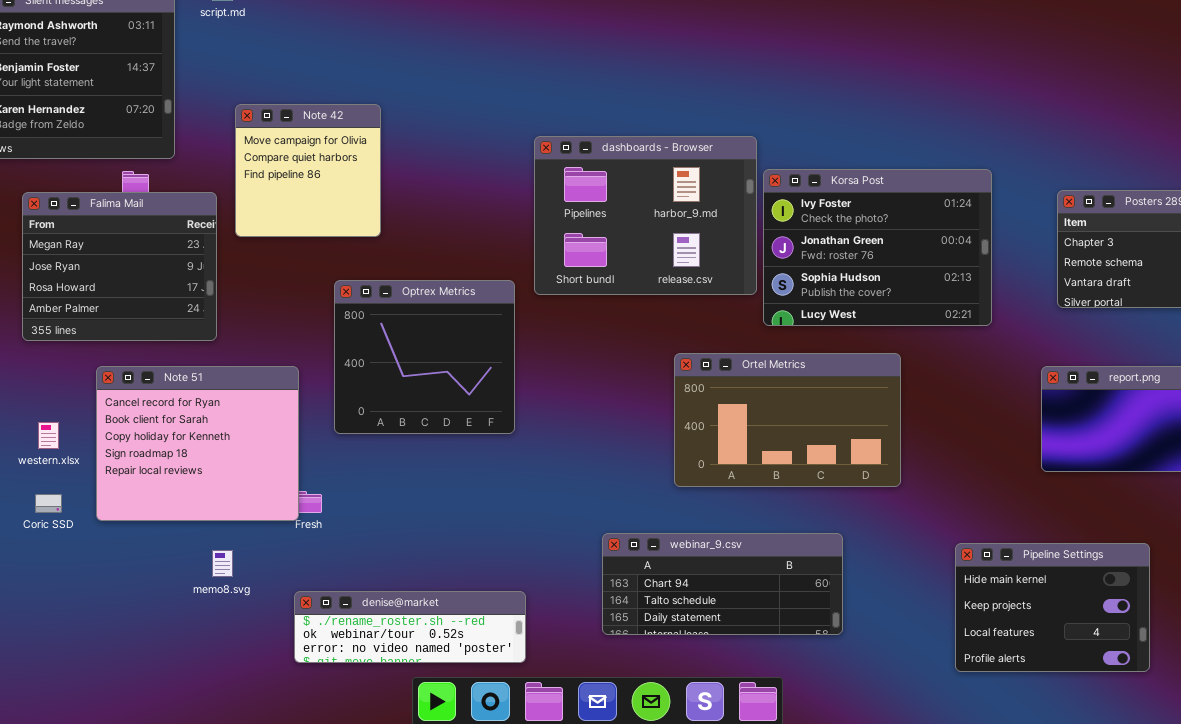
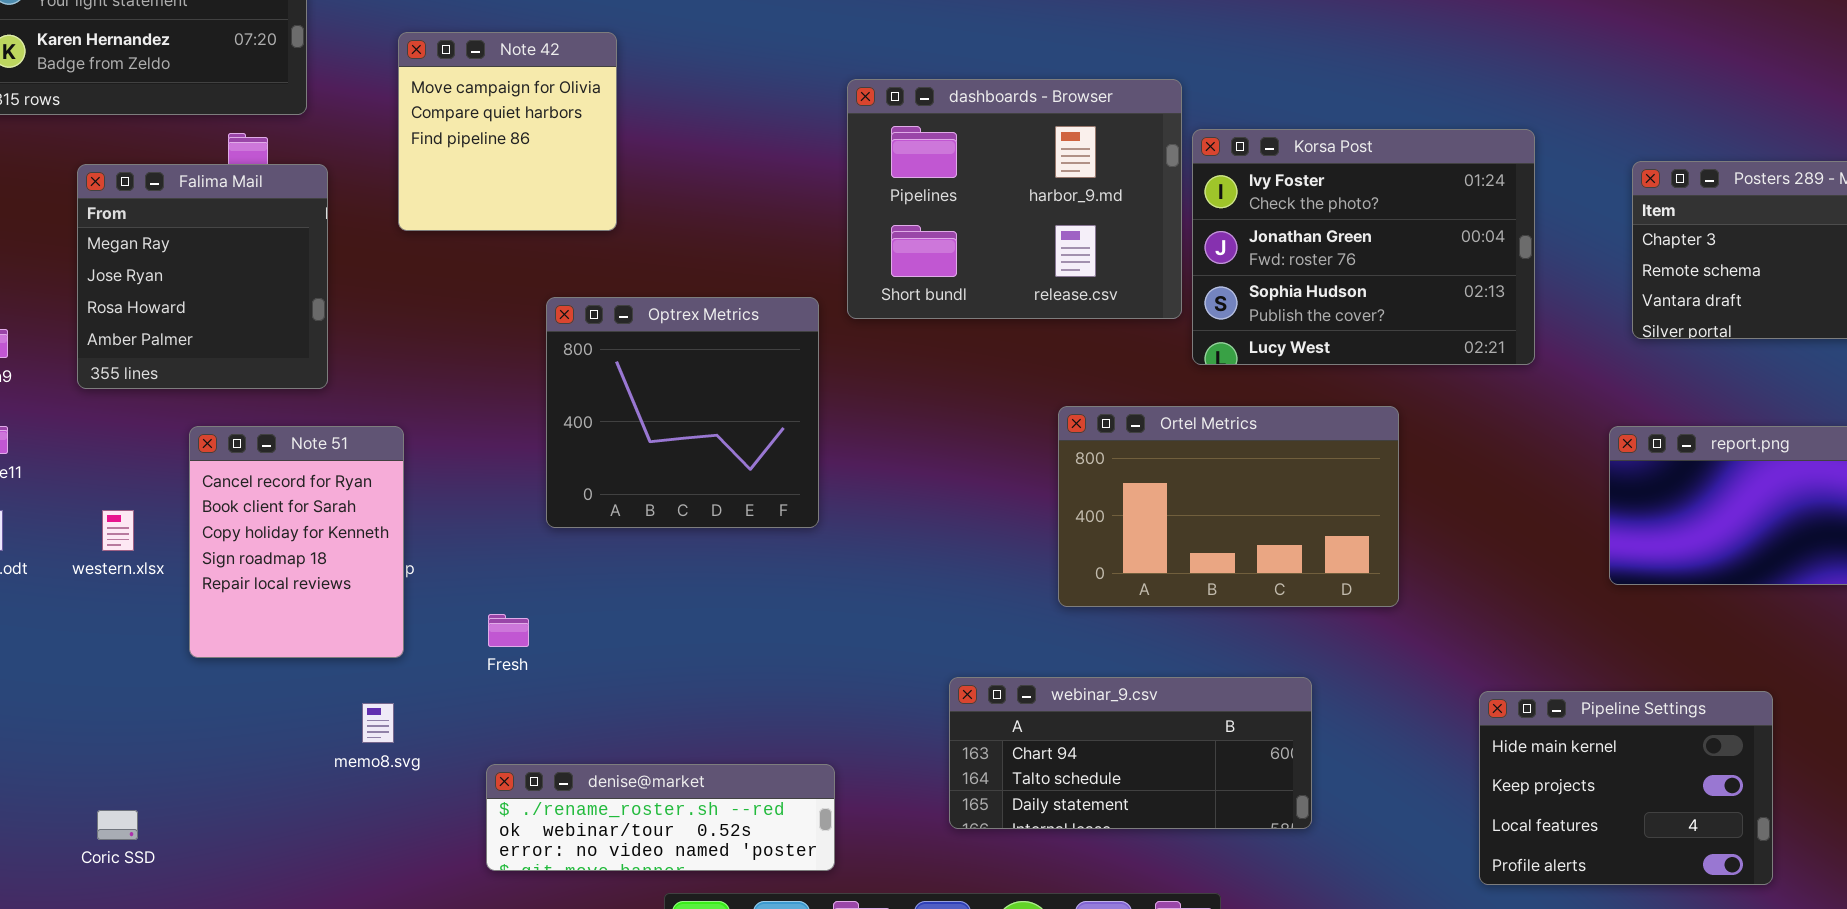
Falima Mail: [22,192,217,341] -> [77,164,328,389], resized
Note 51: [96,366,299,521] -> [189,426,404,658], resized
Coric SSD: [35,494,62,513] -> [97,810,138,840], moved

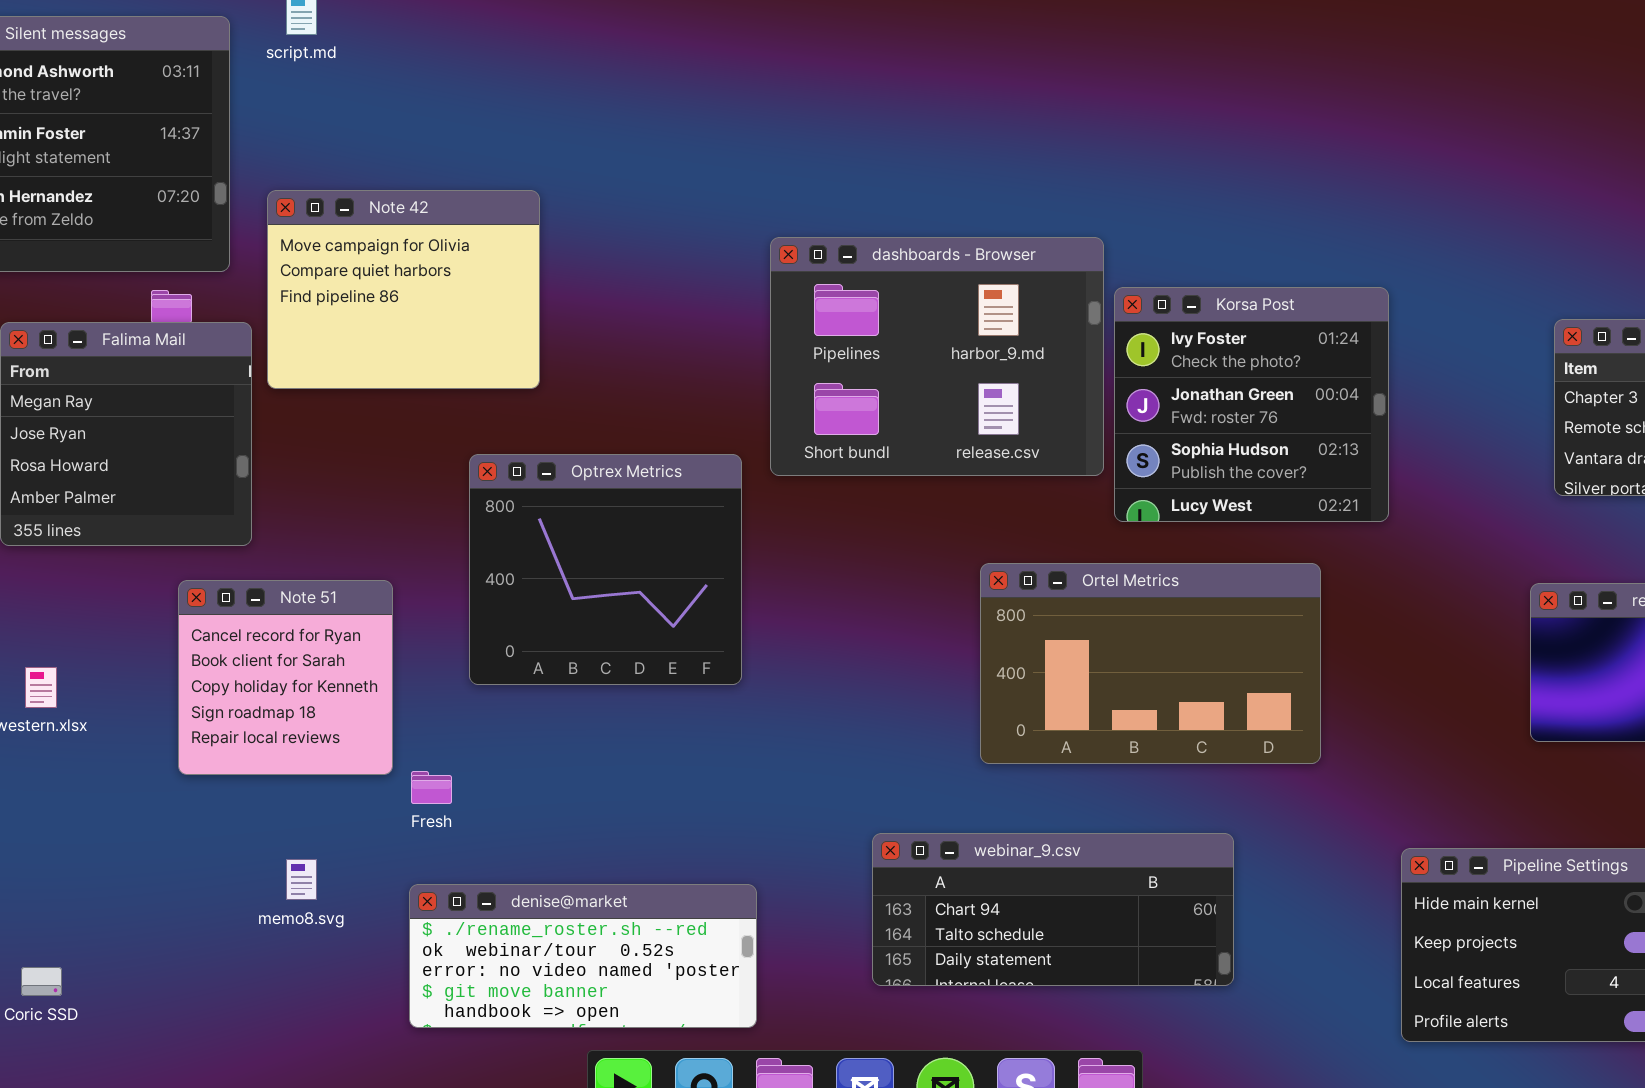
Note 42: [398,32,617,231] -> [267,190,540,389], resized
Korsa Post: [1192,129,1535,365] -> [1114,287,1389,522], resized
Note 51: [189,426,404,658] -> [178,580,393,775], moved, resized
denise@market: [486,764,835,871] -> [409,884,757,1028], resized

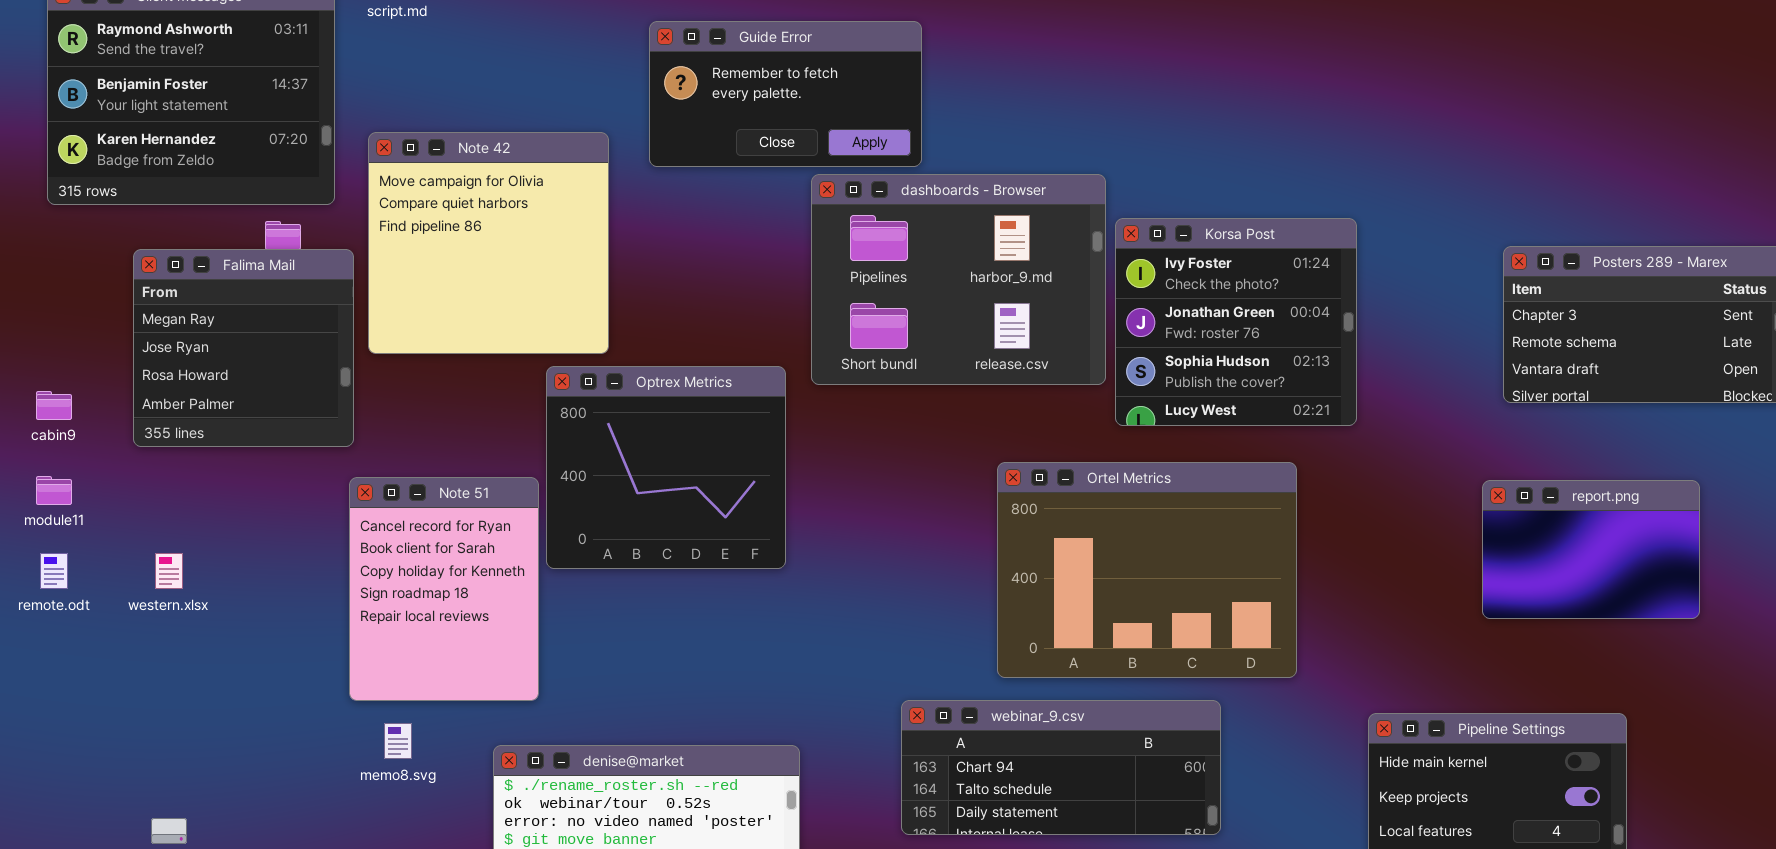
Guide Error: none -> [649,21,922,167], opened
Note 42: [267,190,540,389] -> [368,132,609,354], resized
Ortel Metrics: [980,563,1321,764] -> [997,462,1297,678], resized
Note 51: [178,580,393,775] -> [349,477,539,701], moved, resized

